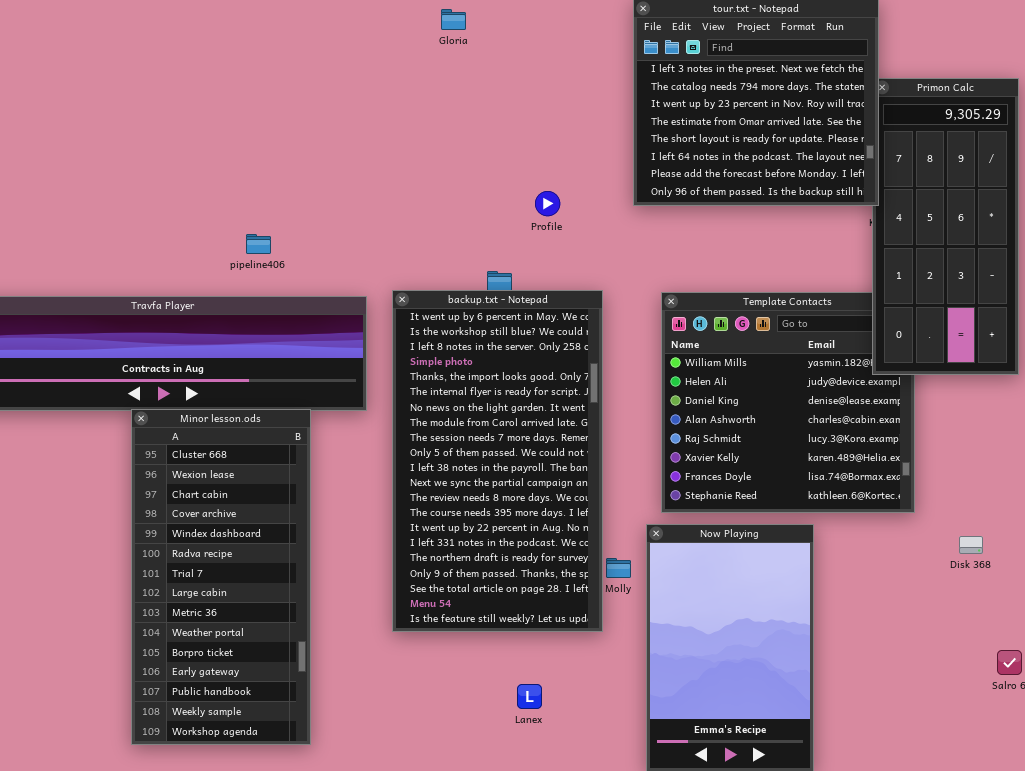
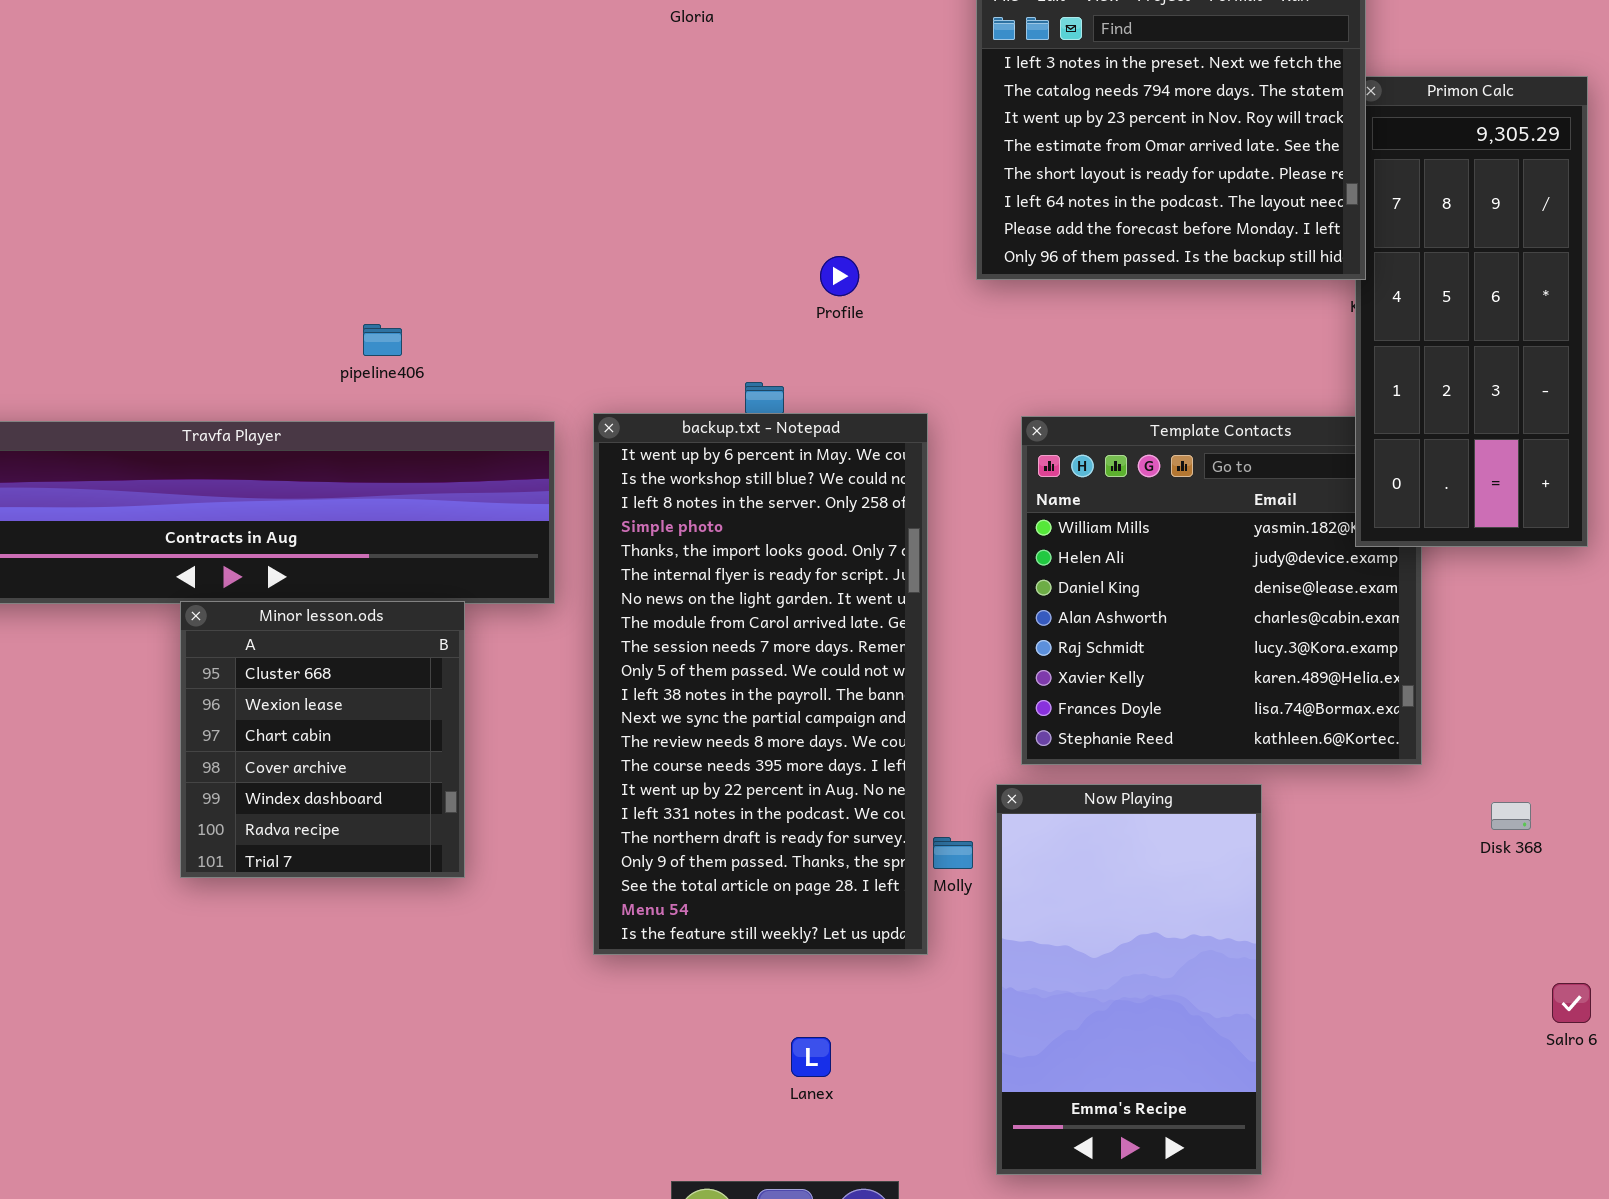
Minor lesson.ods: [131,409,311,745] -> [180,601,465,878], resized

